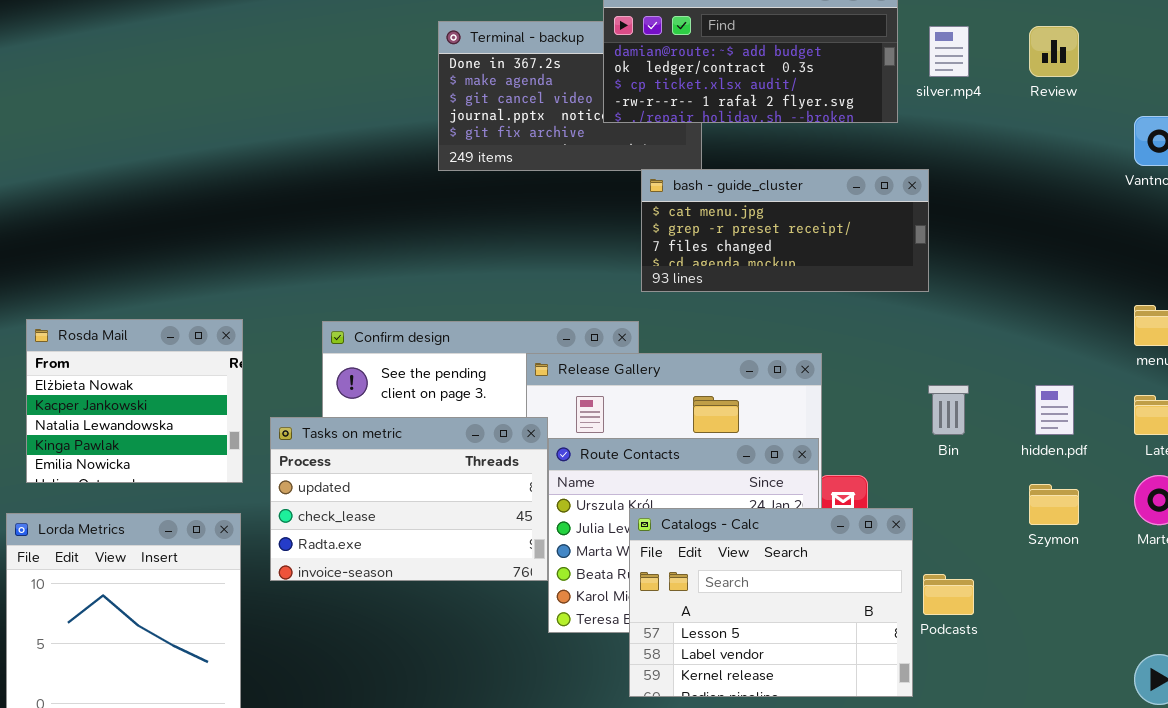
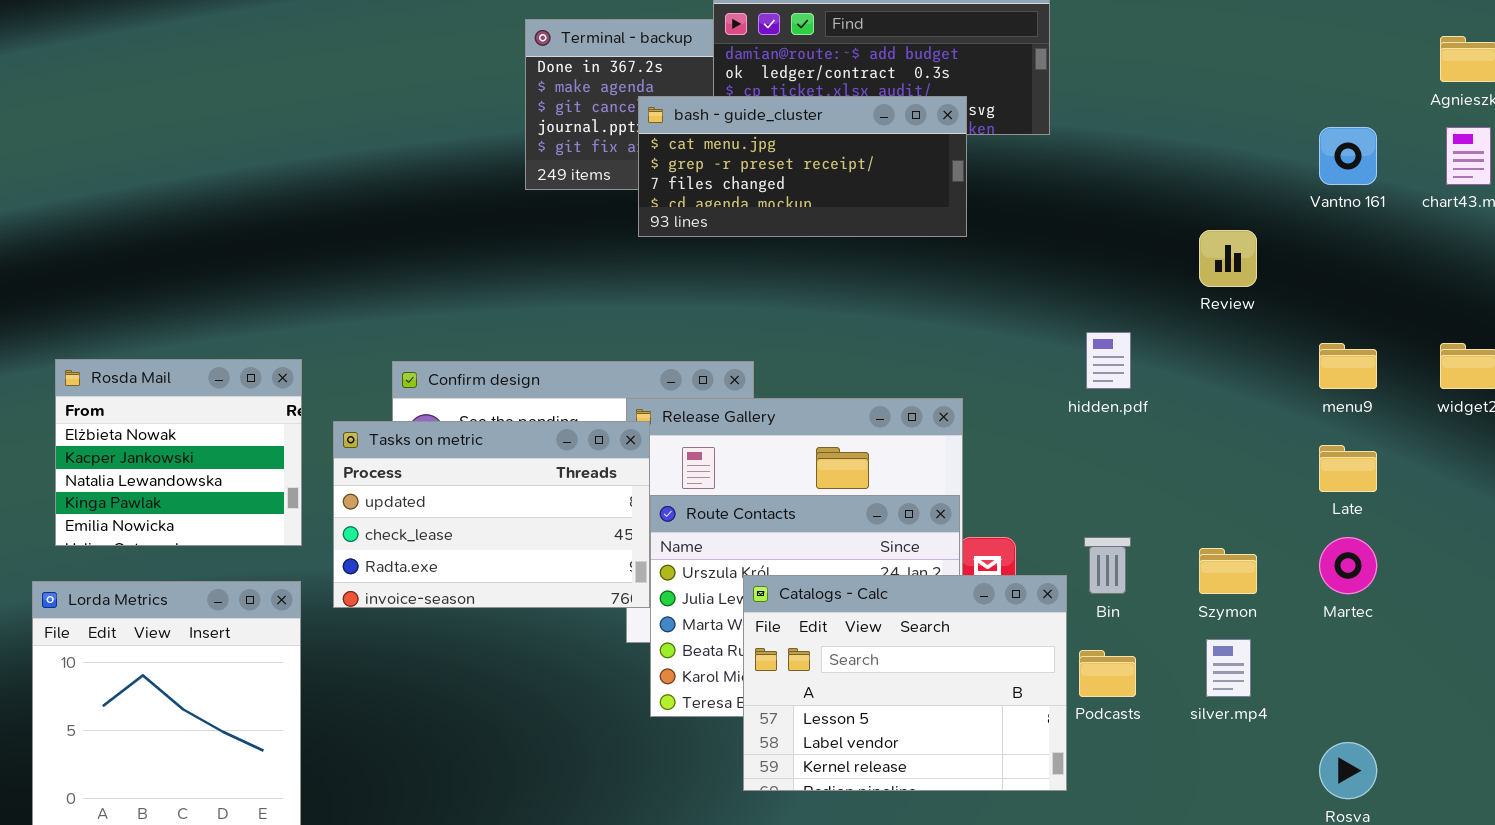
silver.mp4: [929,26,969,77] -> [1206,639,1251,697], moved
Review: [1029,26,1079,77] -> [1199,230,1257,287], moved
bash - guide_cluster: [641,169,929,292] -> [638,96,967,237], moved
Bin: [928,385,969,435] -> [1084,537,1131,594], moved
hidden.pdf: [1035,385,1074,435] -> [1086,332,1131,389], moved
Tasks on metric: [270,417,548,581] -> [333,421,650,608], moved

